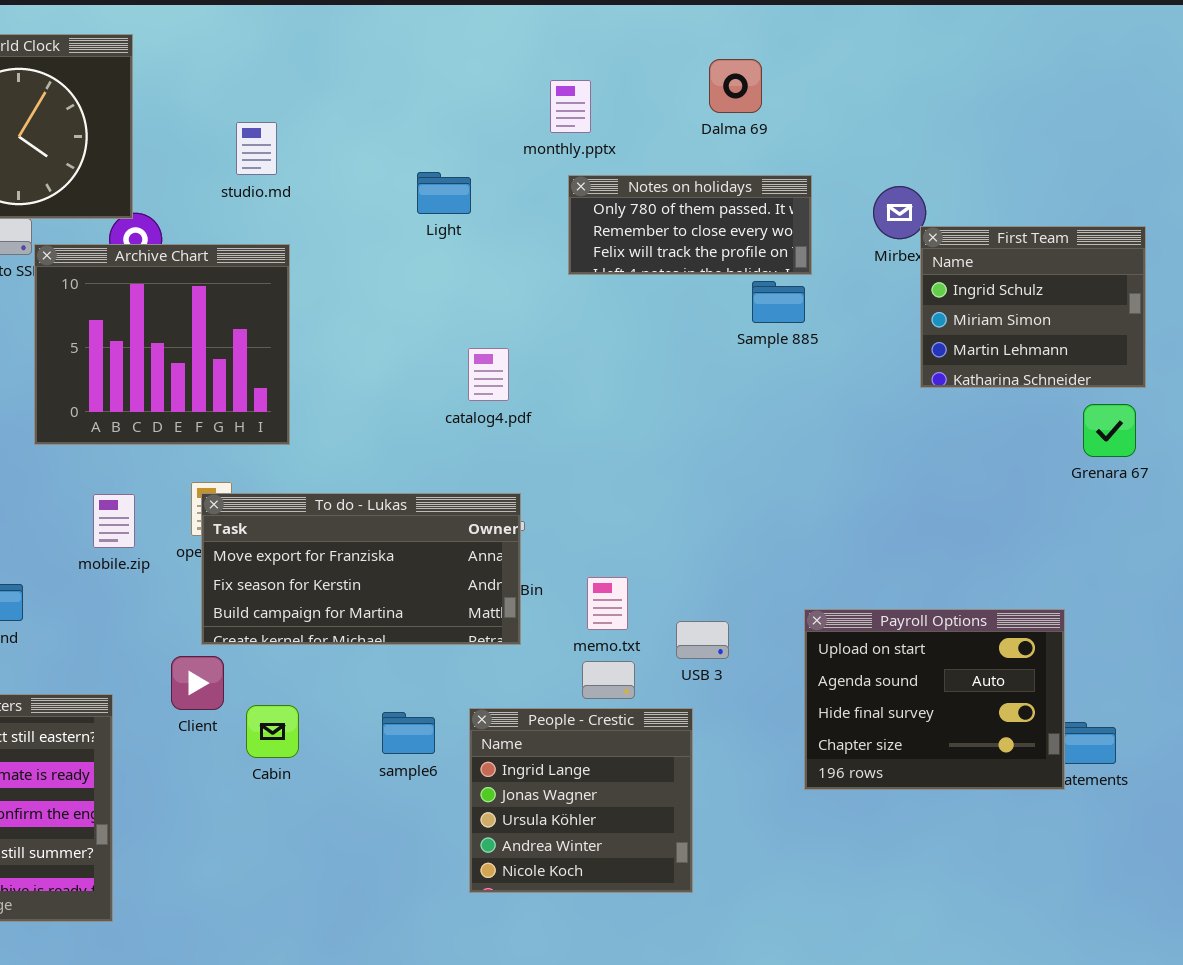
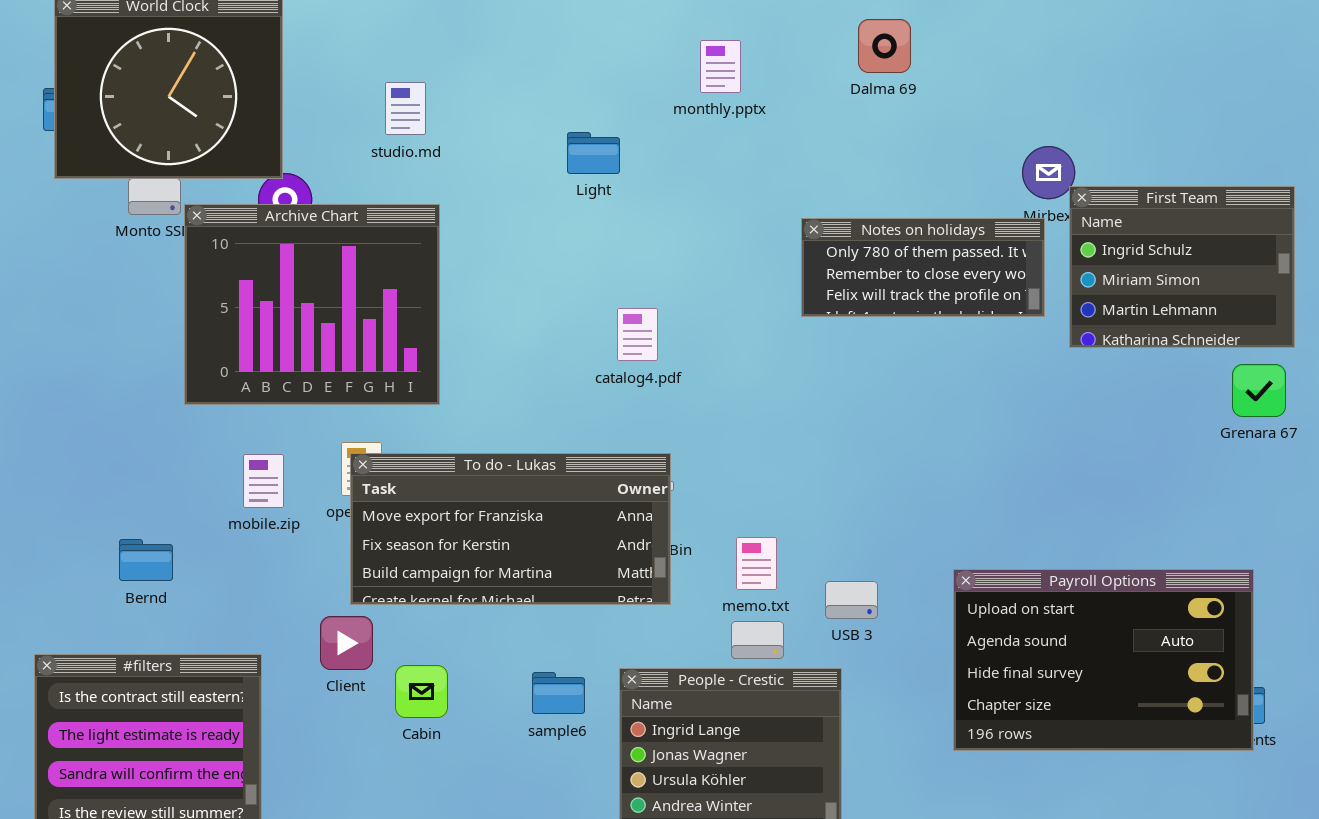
Notes on holidays: [568,175,812,275] -> [801,218,1045,317], moved
Payroll Options: [804,609,1065,790] -> [953,569,1254,751], resized

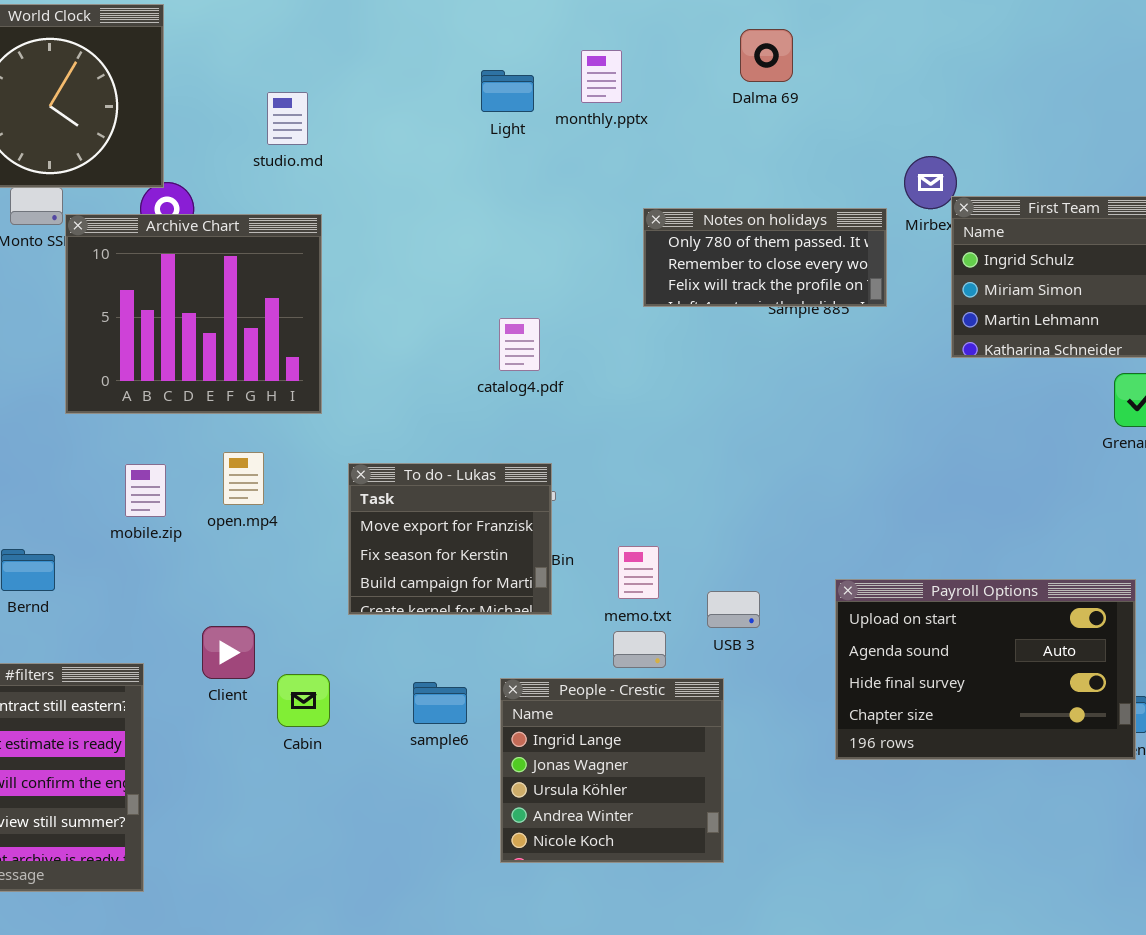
Light: [567,132,620,174] -> [481,70,534,112], moved
Notes on holidays: [801,218,1045,317] -> [643,208,887,307], moved
To do - Lukas: [350,453,671,605] -> [348,463,552,615], resized

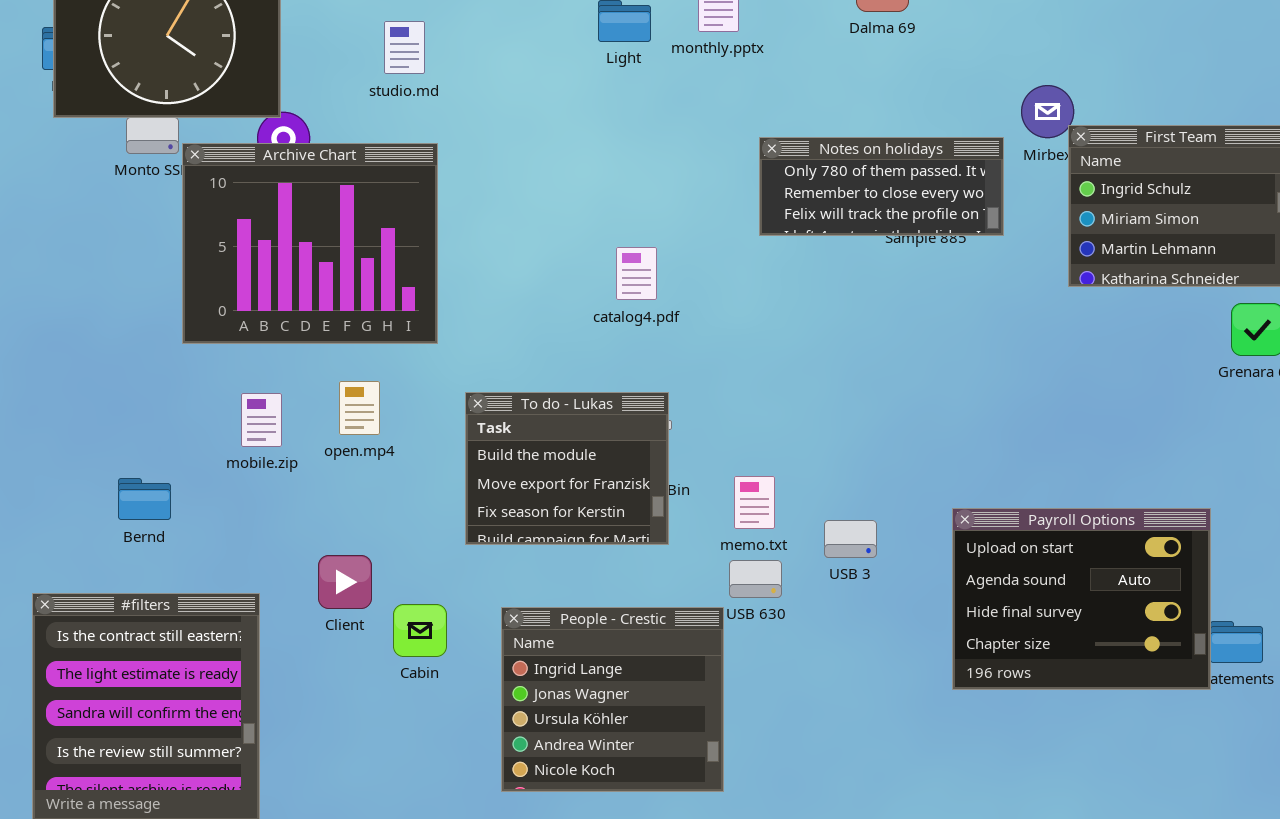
To do - Lukas: [348,463,552,615] -> [465,392,669,545], scrolled up 1 row
Payroll Options: [835,579,1136,760] -> [952,508,1211,690], resized
People - Crestic: [500,678,724,863] -> [501,607,724,792], moved

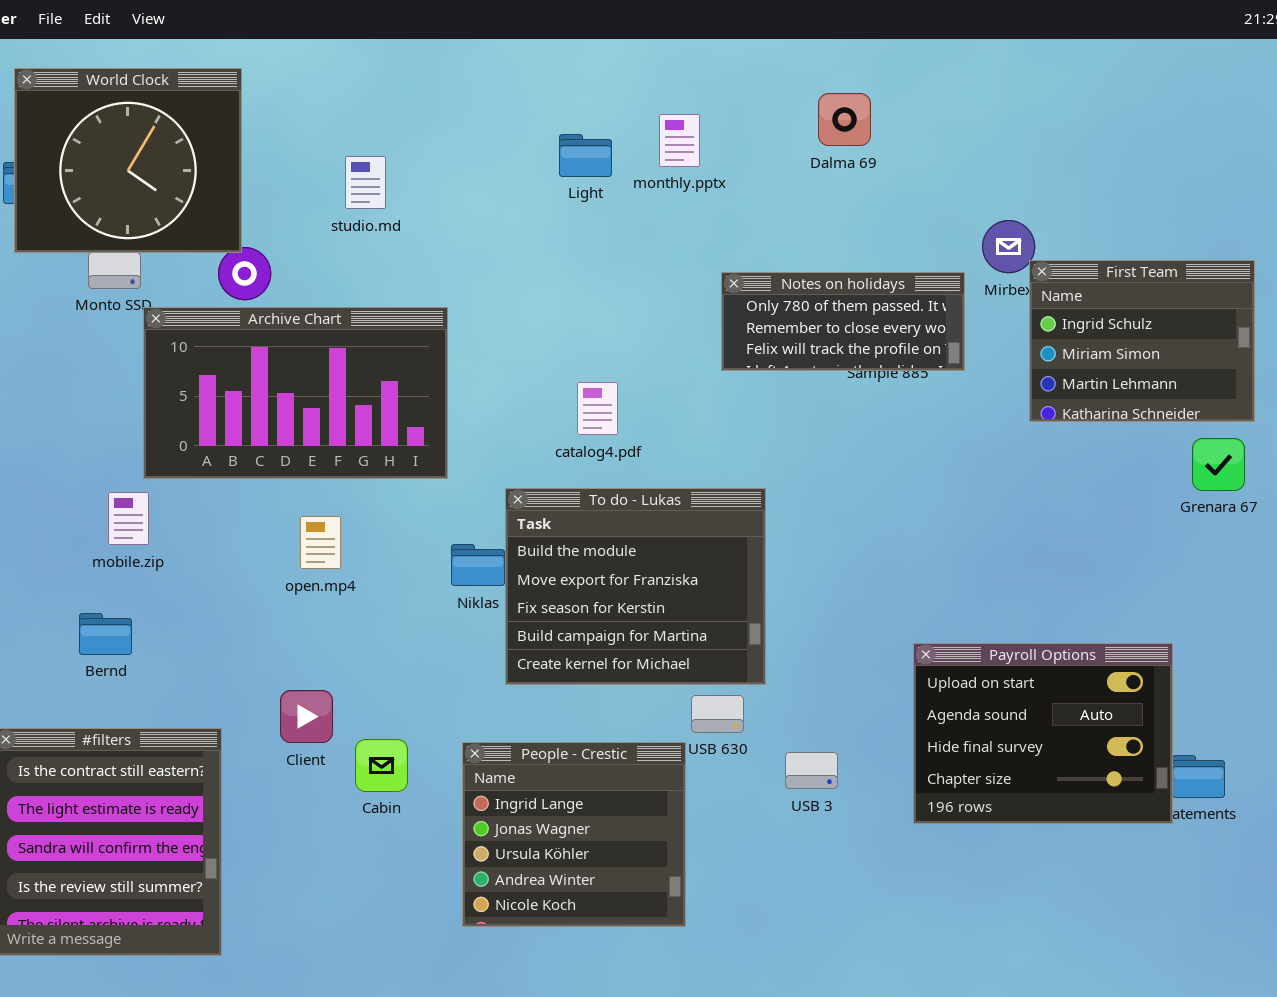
Archive Chart: [182,143,438,344] -> [143,307,448,479], resized
To do - Lukas: [465,392,669,545] -> [505,488,766,685], moved, resized
mobile.zip: [241,393,282,447] -> [108,492,149,545], moved
USB 3: [824,520,877,558] -> [785,752,838,789], moved

